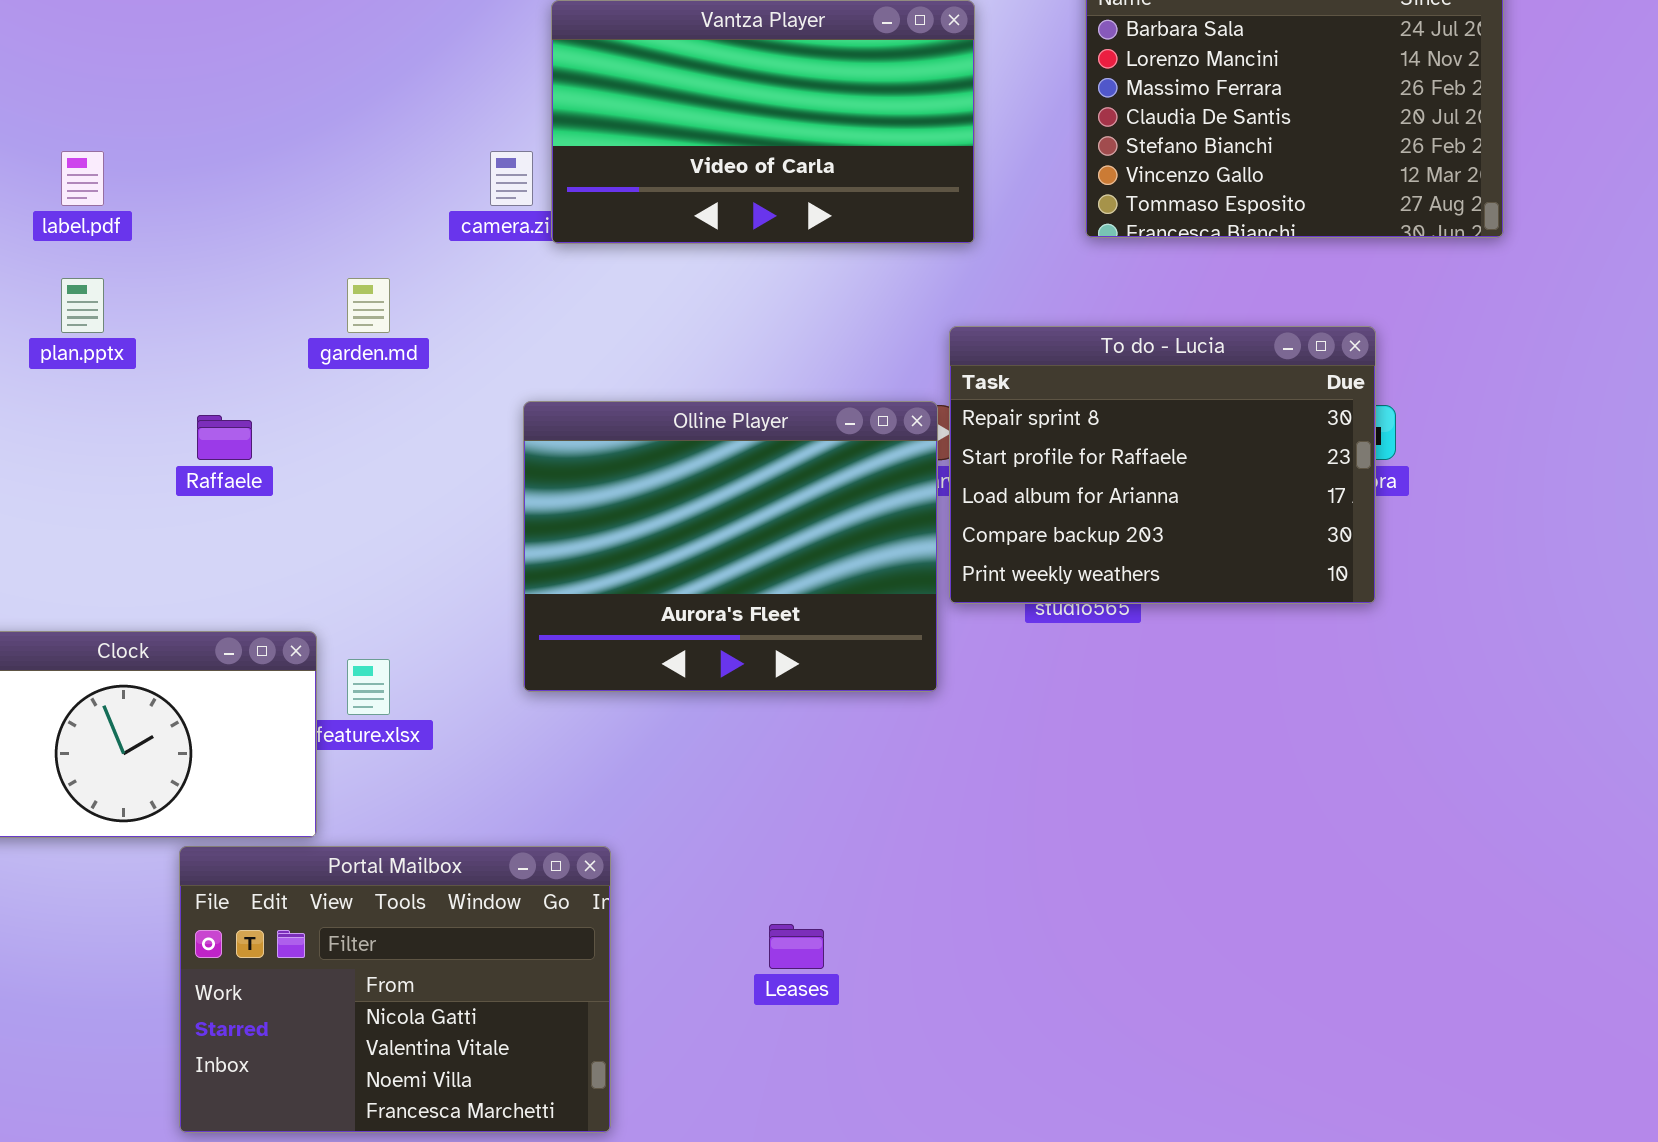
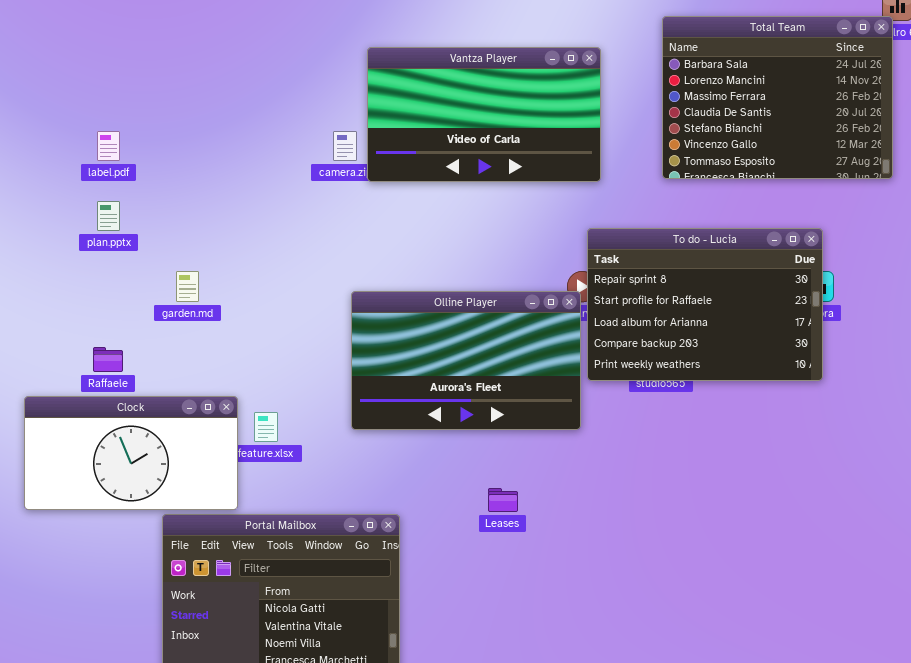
garden.md: [347,278,390,333] -> [176,271,199,302], moved
Olline Player: [523,401,938,692] -> [351,291,581,430], resized
Raffaele: [197,415,252,460] -> [93,347,123,372], moved
Leases: [769,924,824,969] -> [488,488,518,512], moved

